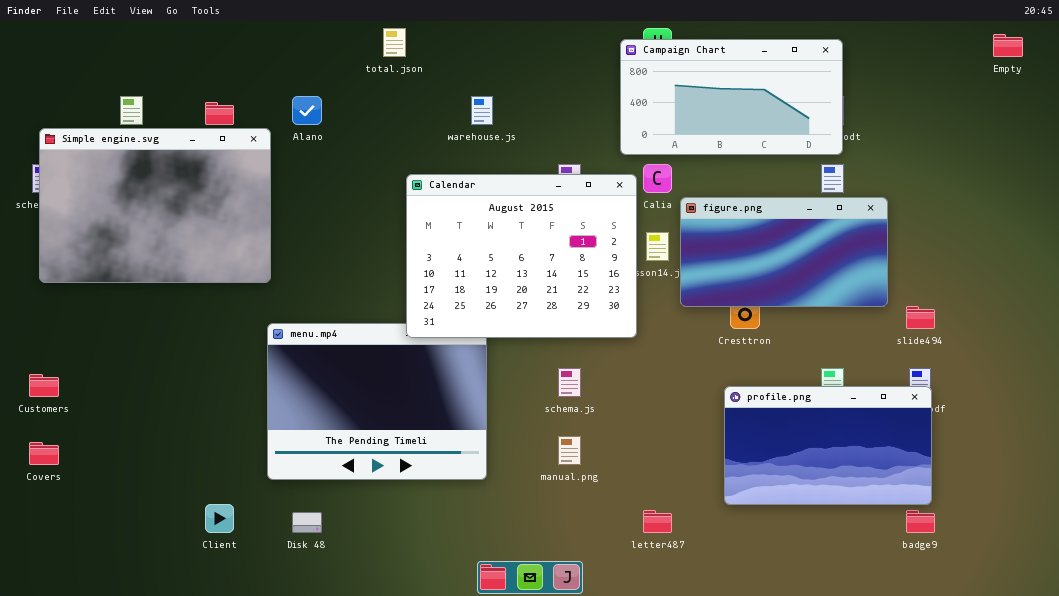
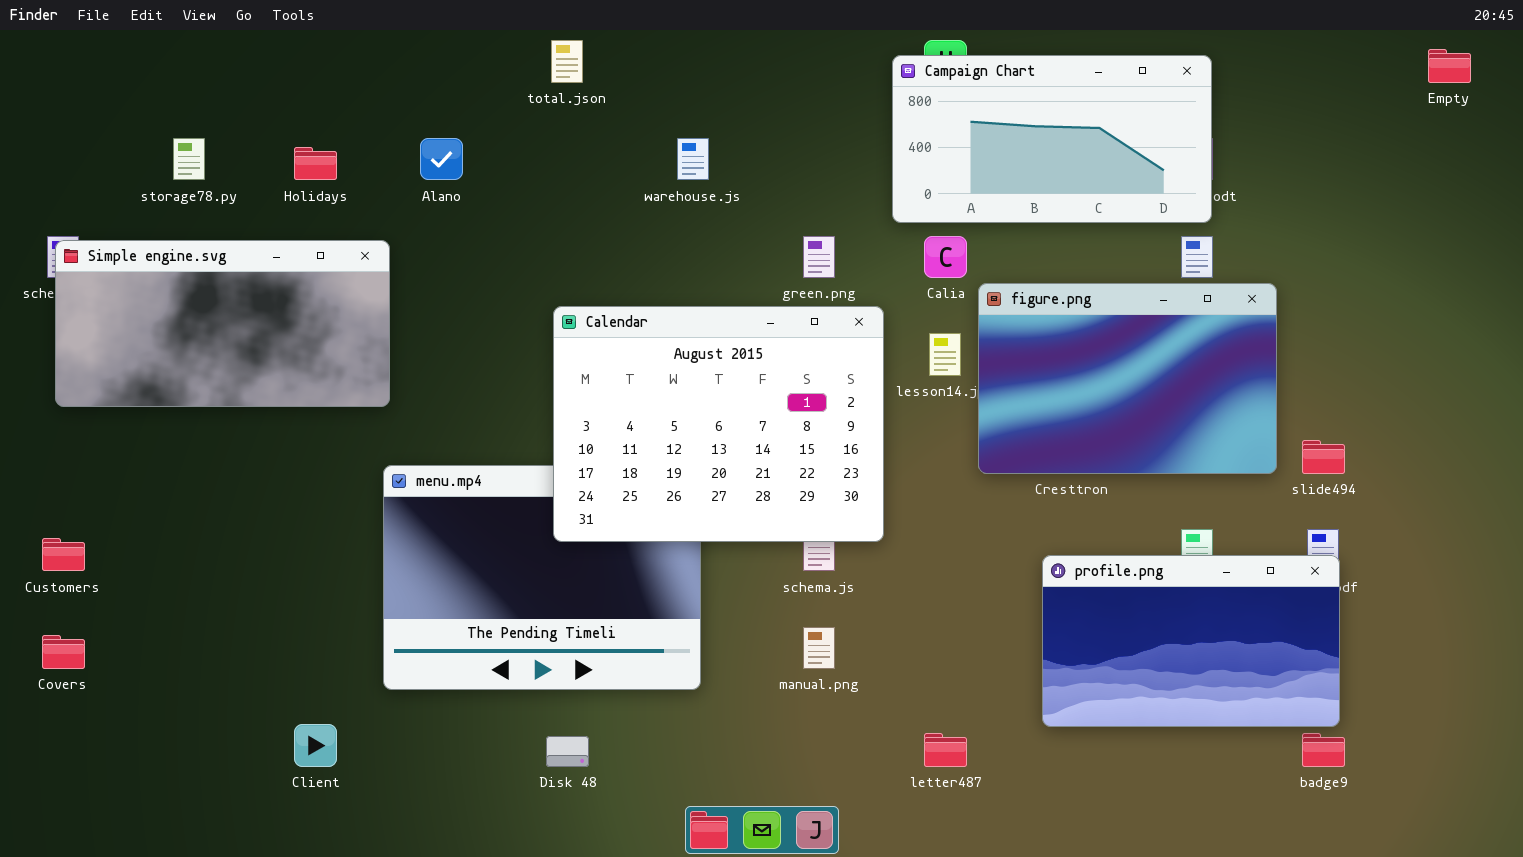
Simple engine.svg: [39,128,271,283] -> [55,240,390,407], resized
Calendar: [406,174,637,338] -> [553,306,884,542], moved
figure.png: [680,197,888,307] -> [978,283,1277,474], resized
Disk 48: [292,512,322,533] -> [546,736,589,767], moved

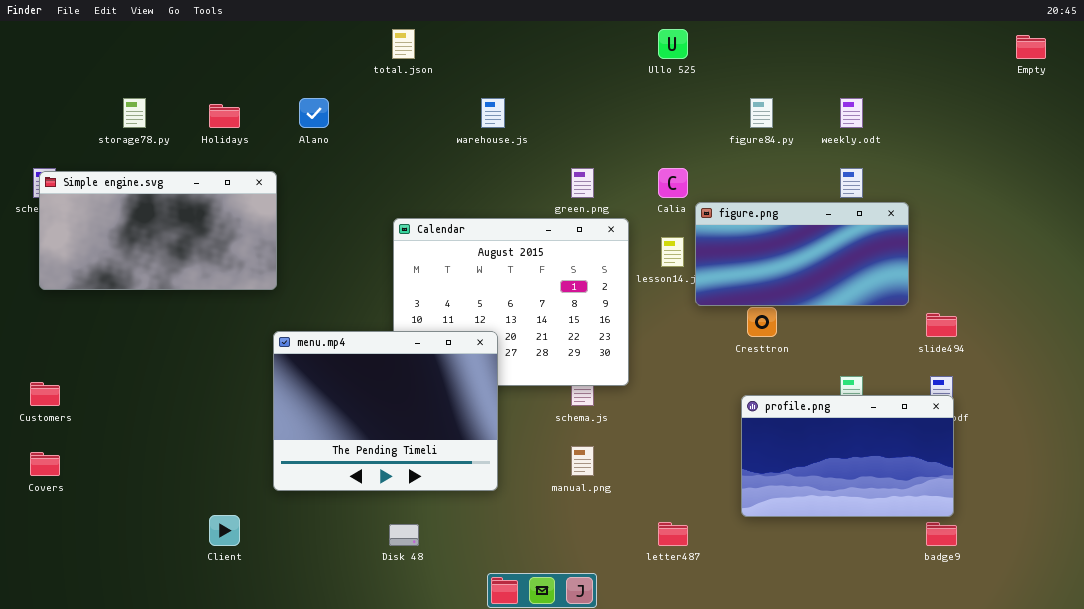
Campaign Chart: [892,55,1212,223] -> none, closed
figure.png: [978,283,1277,474] -> [695,202,909,306], resized
menu.mp4: [383,465,701,690] -> [273,331,498,491], raised

